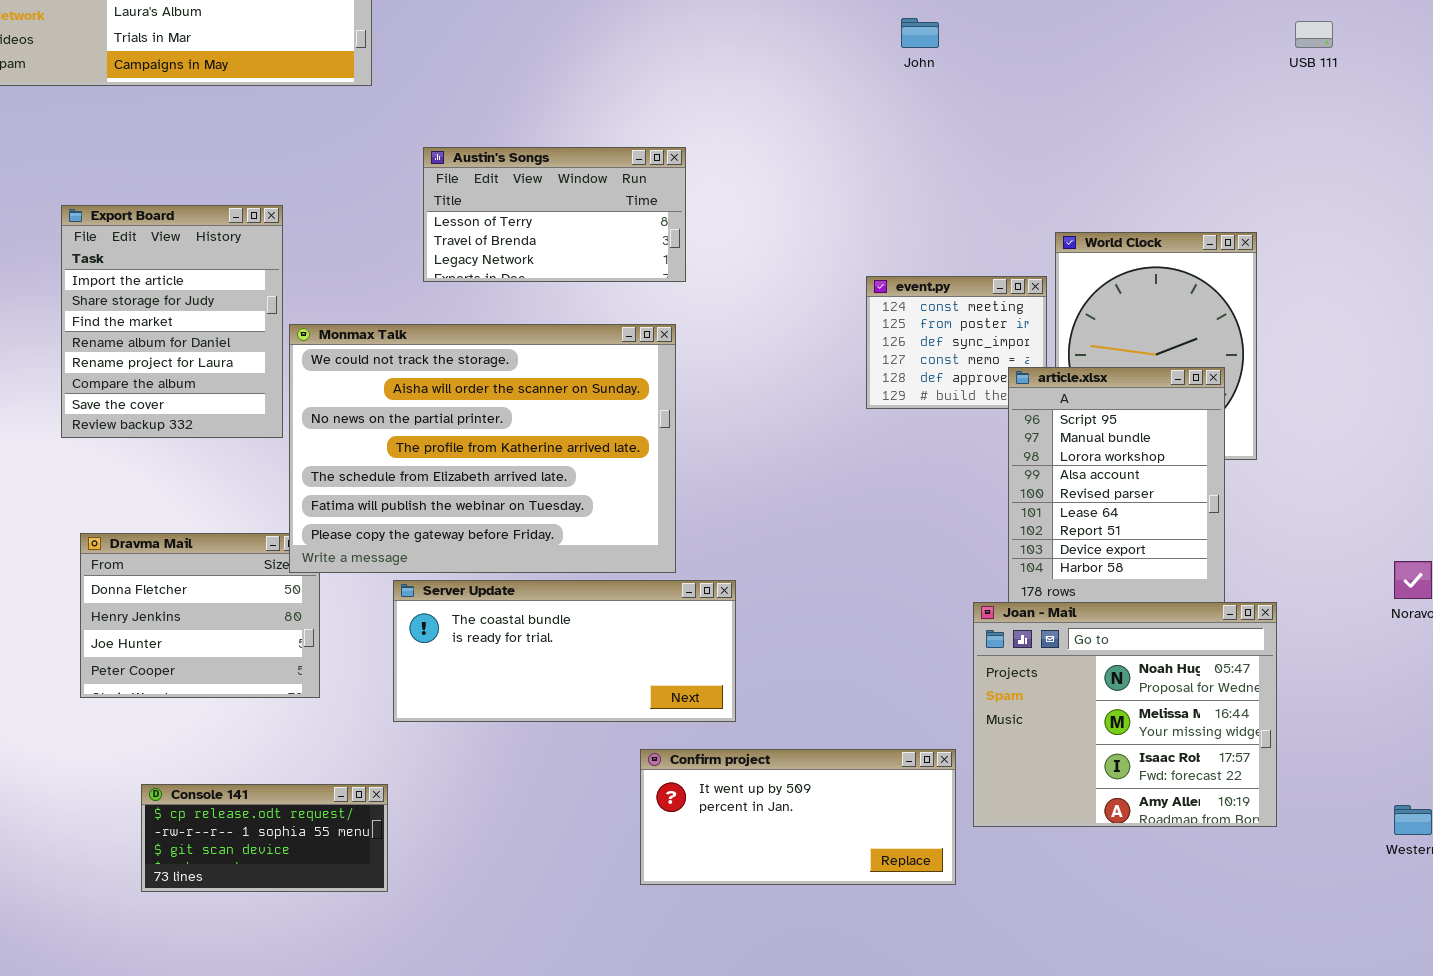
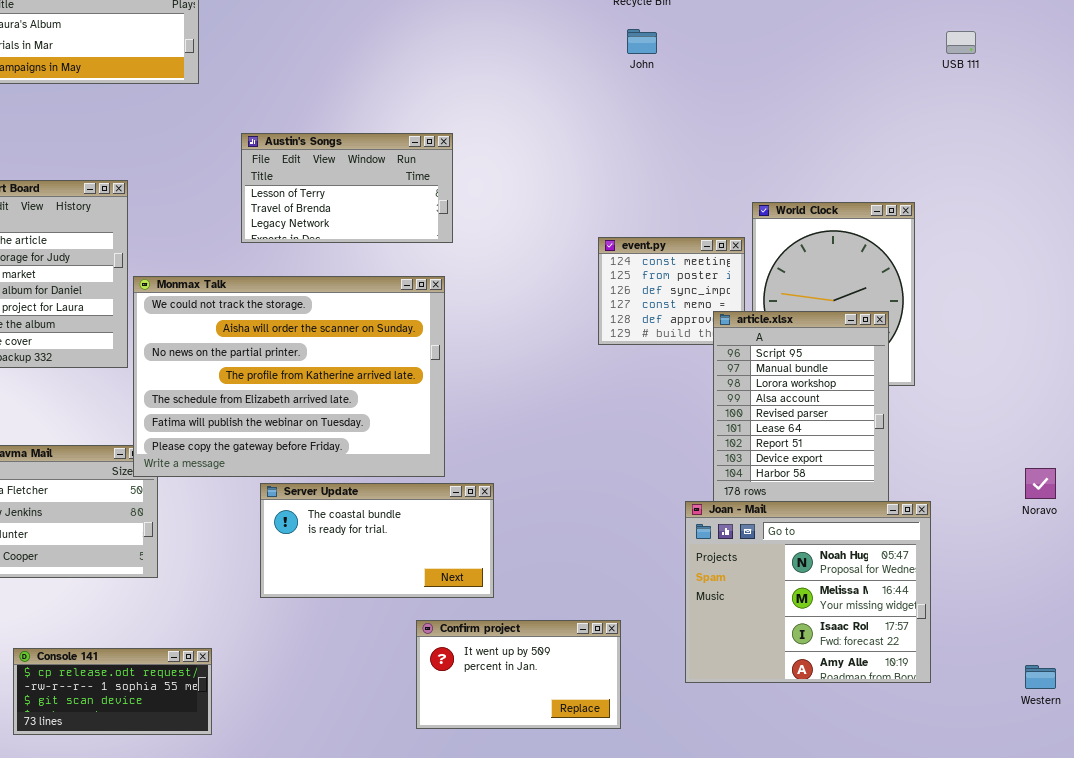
Server Update: [393,580,736,722] -> [260,483,494,598], resized
Confirm project: [640,749,956,885] -> [416,620,621,729], resized

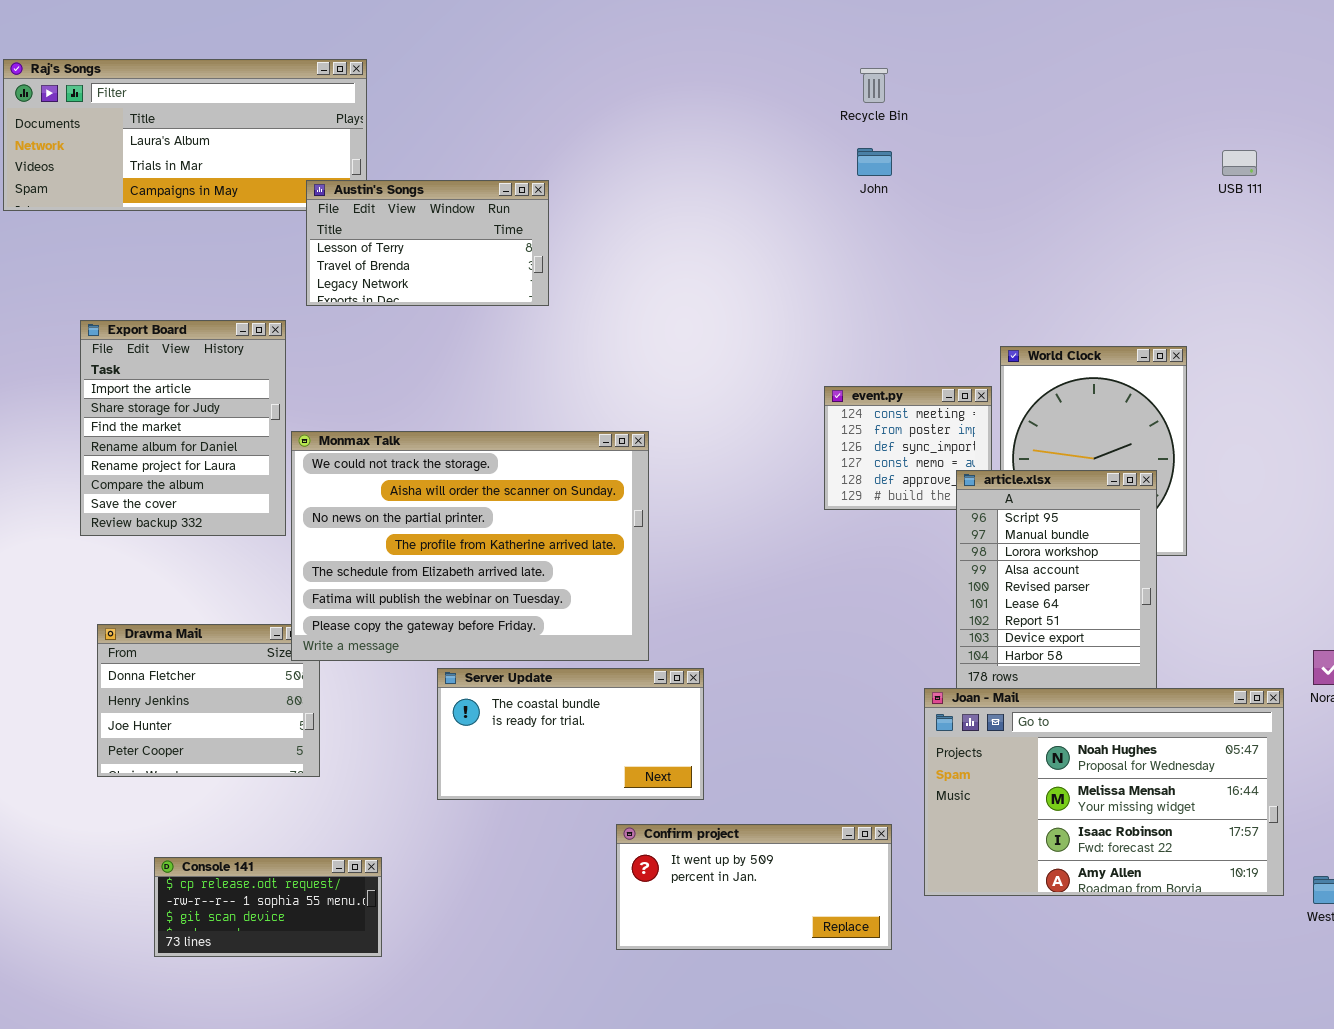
Austin's Songs: [241,133,453,243] -> [306,180,549,306], moved
Joan - Mail: [685,501,931,683] -> [924,688,1284,896], resized
Confirm project: [416,620,621,729] -> [616,824,892,950], resized

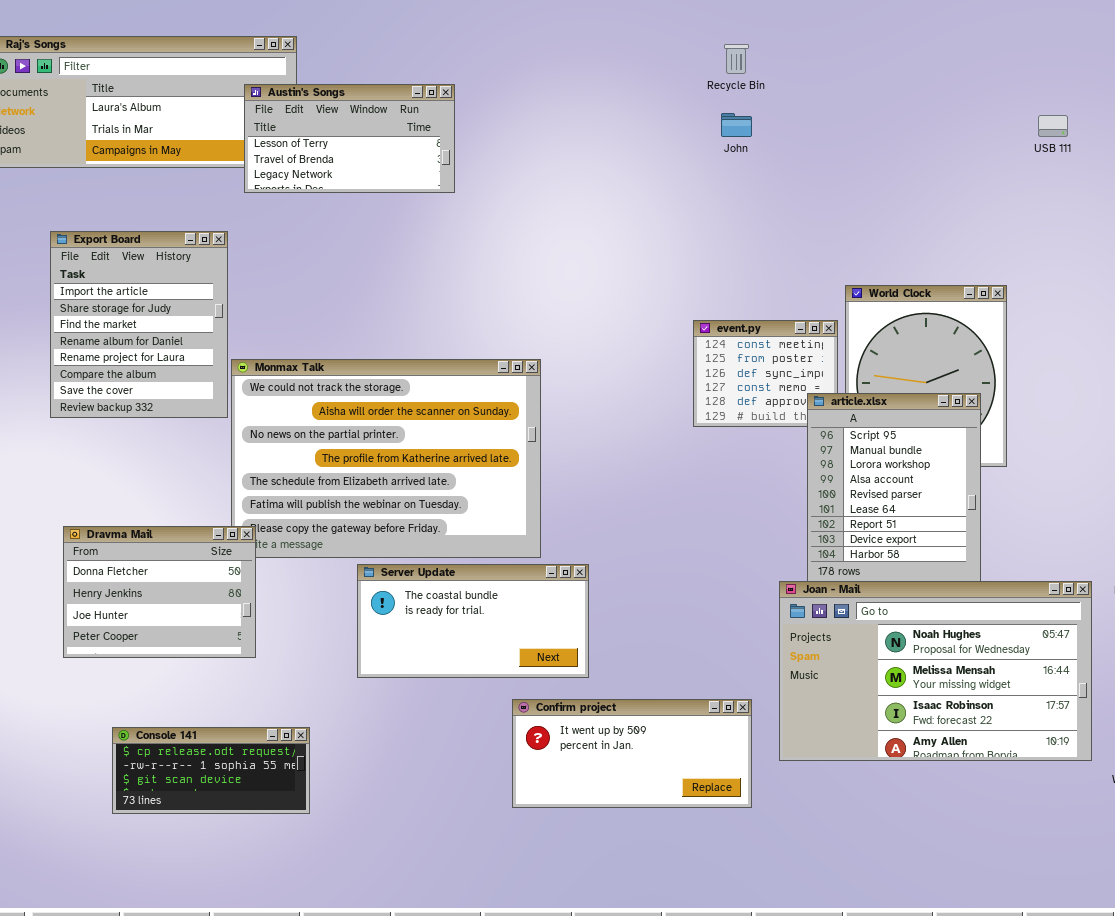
Austin's Songs: [306,180,549,306] -> [244,84,455,193], moved
Export Board: [80,320,286,536] -> [50,231,228,418], moved
Dravma Mail: [97,624,320,777] -> [63,526,256,658], raised

